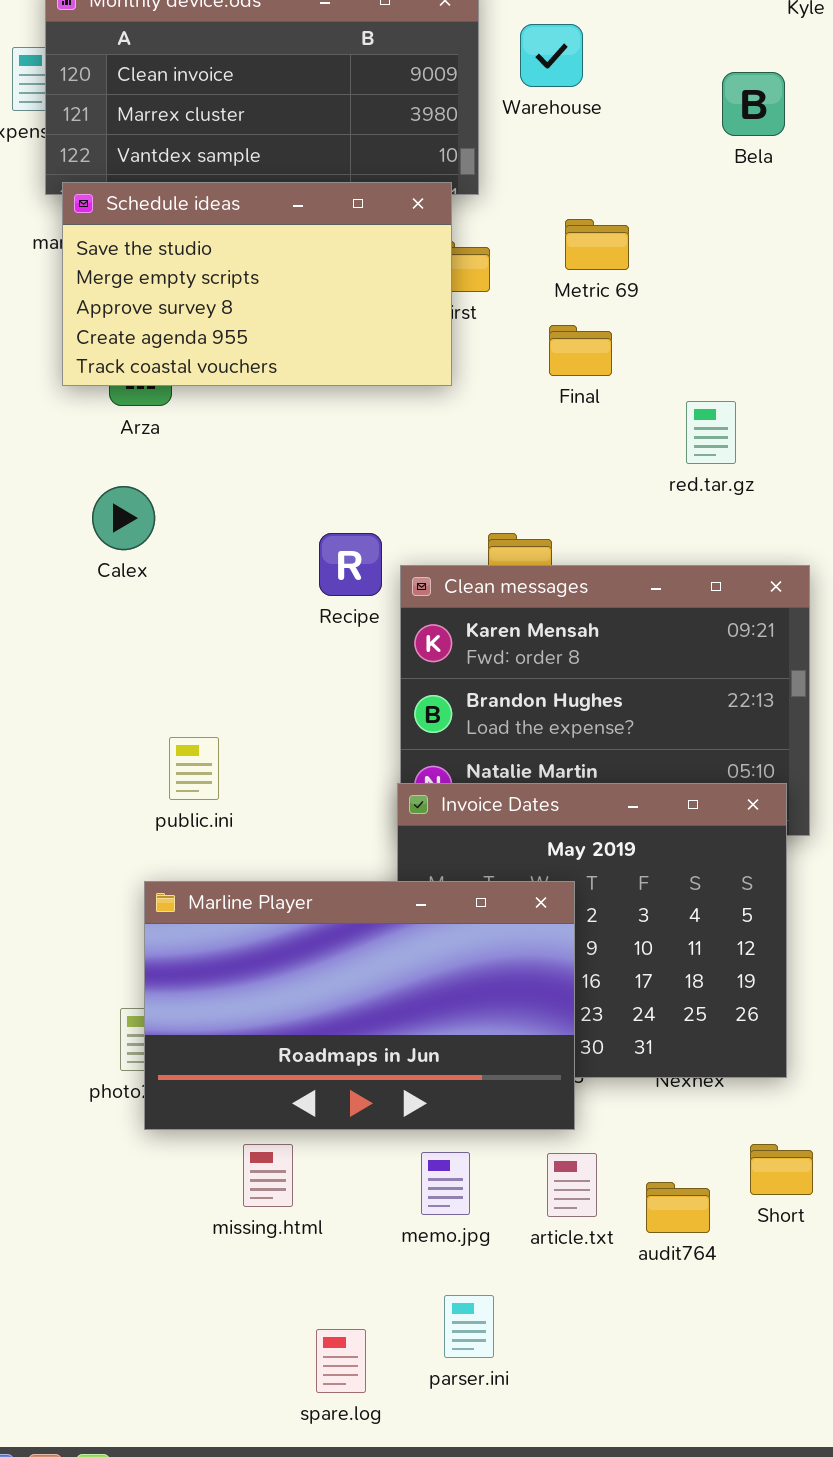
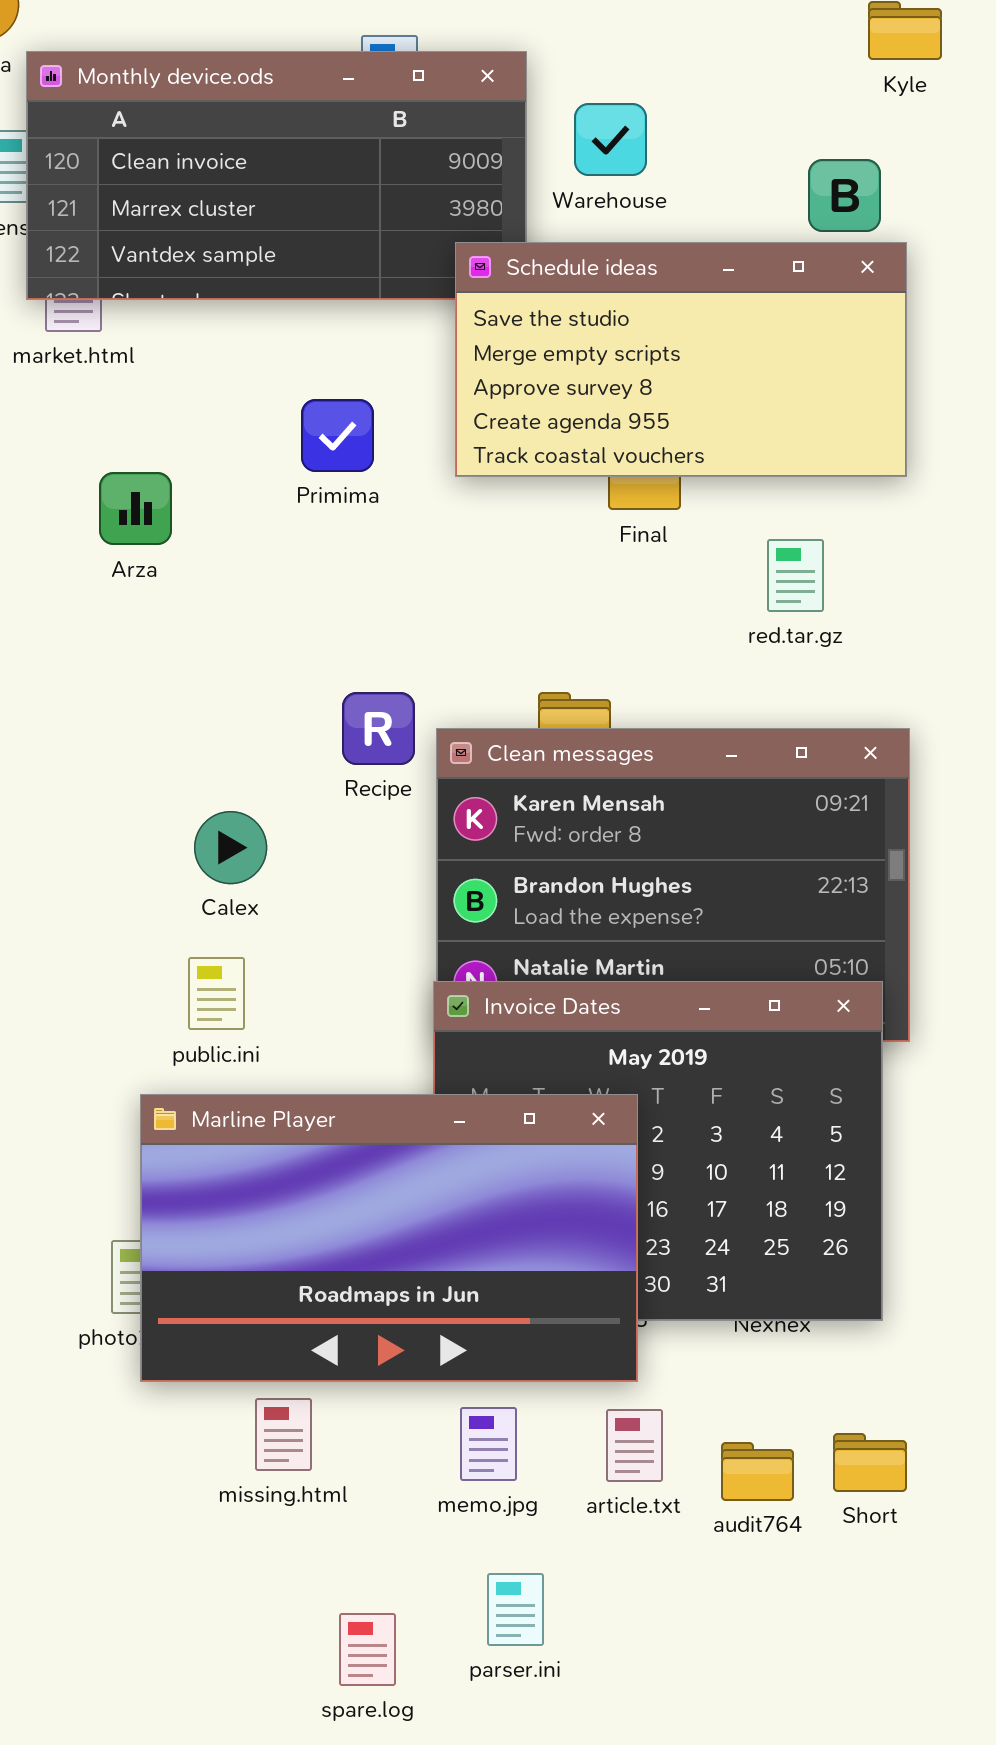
Schedule ideas: [62,182,452,386] -> [455,242,907,477], moved
Calex: [92,486,155,550] -> [194,811,267,884], moved
public.ini: [169,737,219,800] -> [188,957,245,1030], moved
Short: [750,1144,813,1195] -> [833,1433,907,1492], moved

